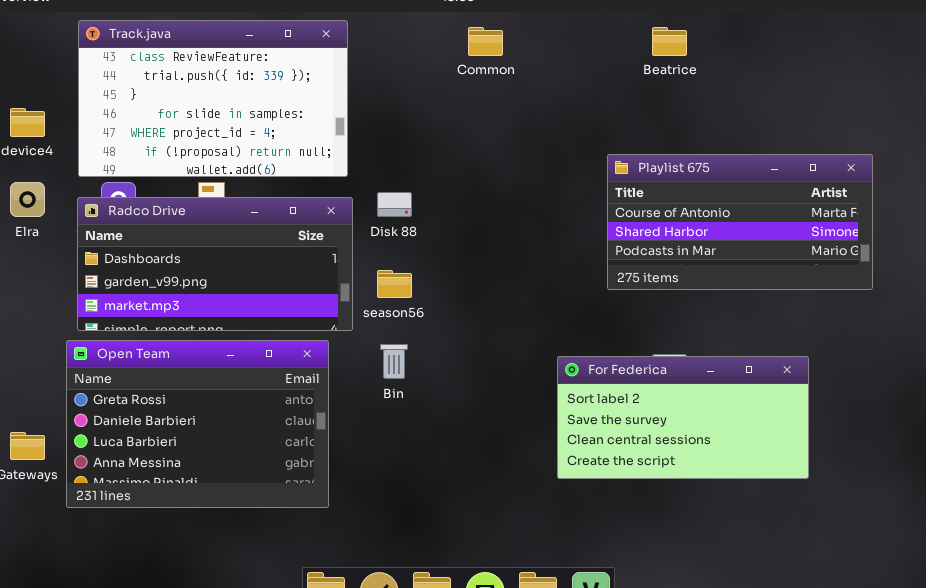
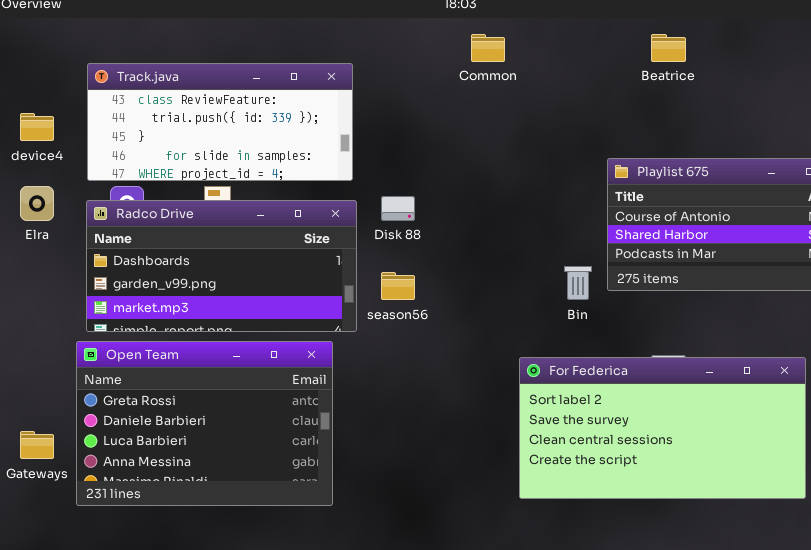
Track.java: [78,20,348,177] -> [87,63,353,181], resized
Bin: [380,344,408,379] -> [564,266,592,300], moved
For Federica: [557,356,809,479] -> [519,357,806,499], resized

